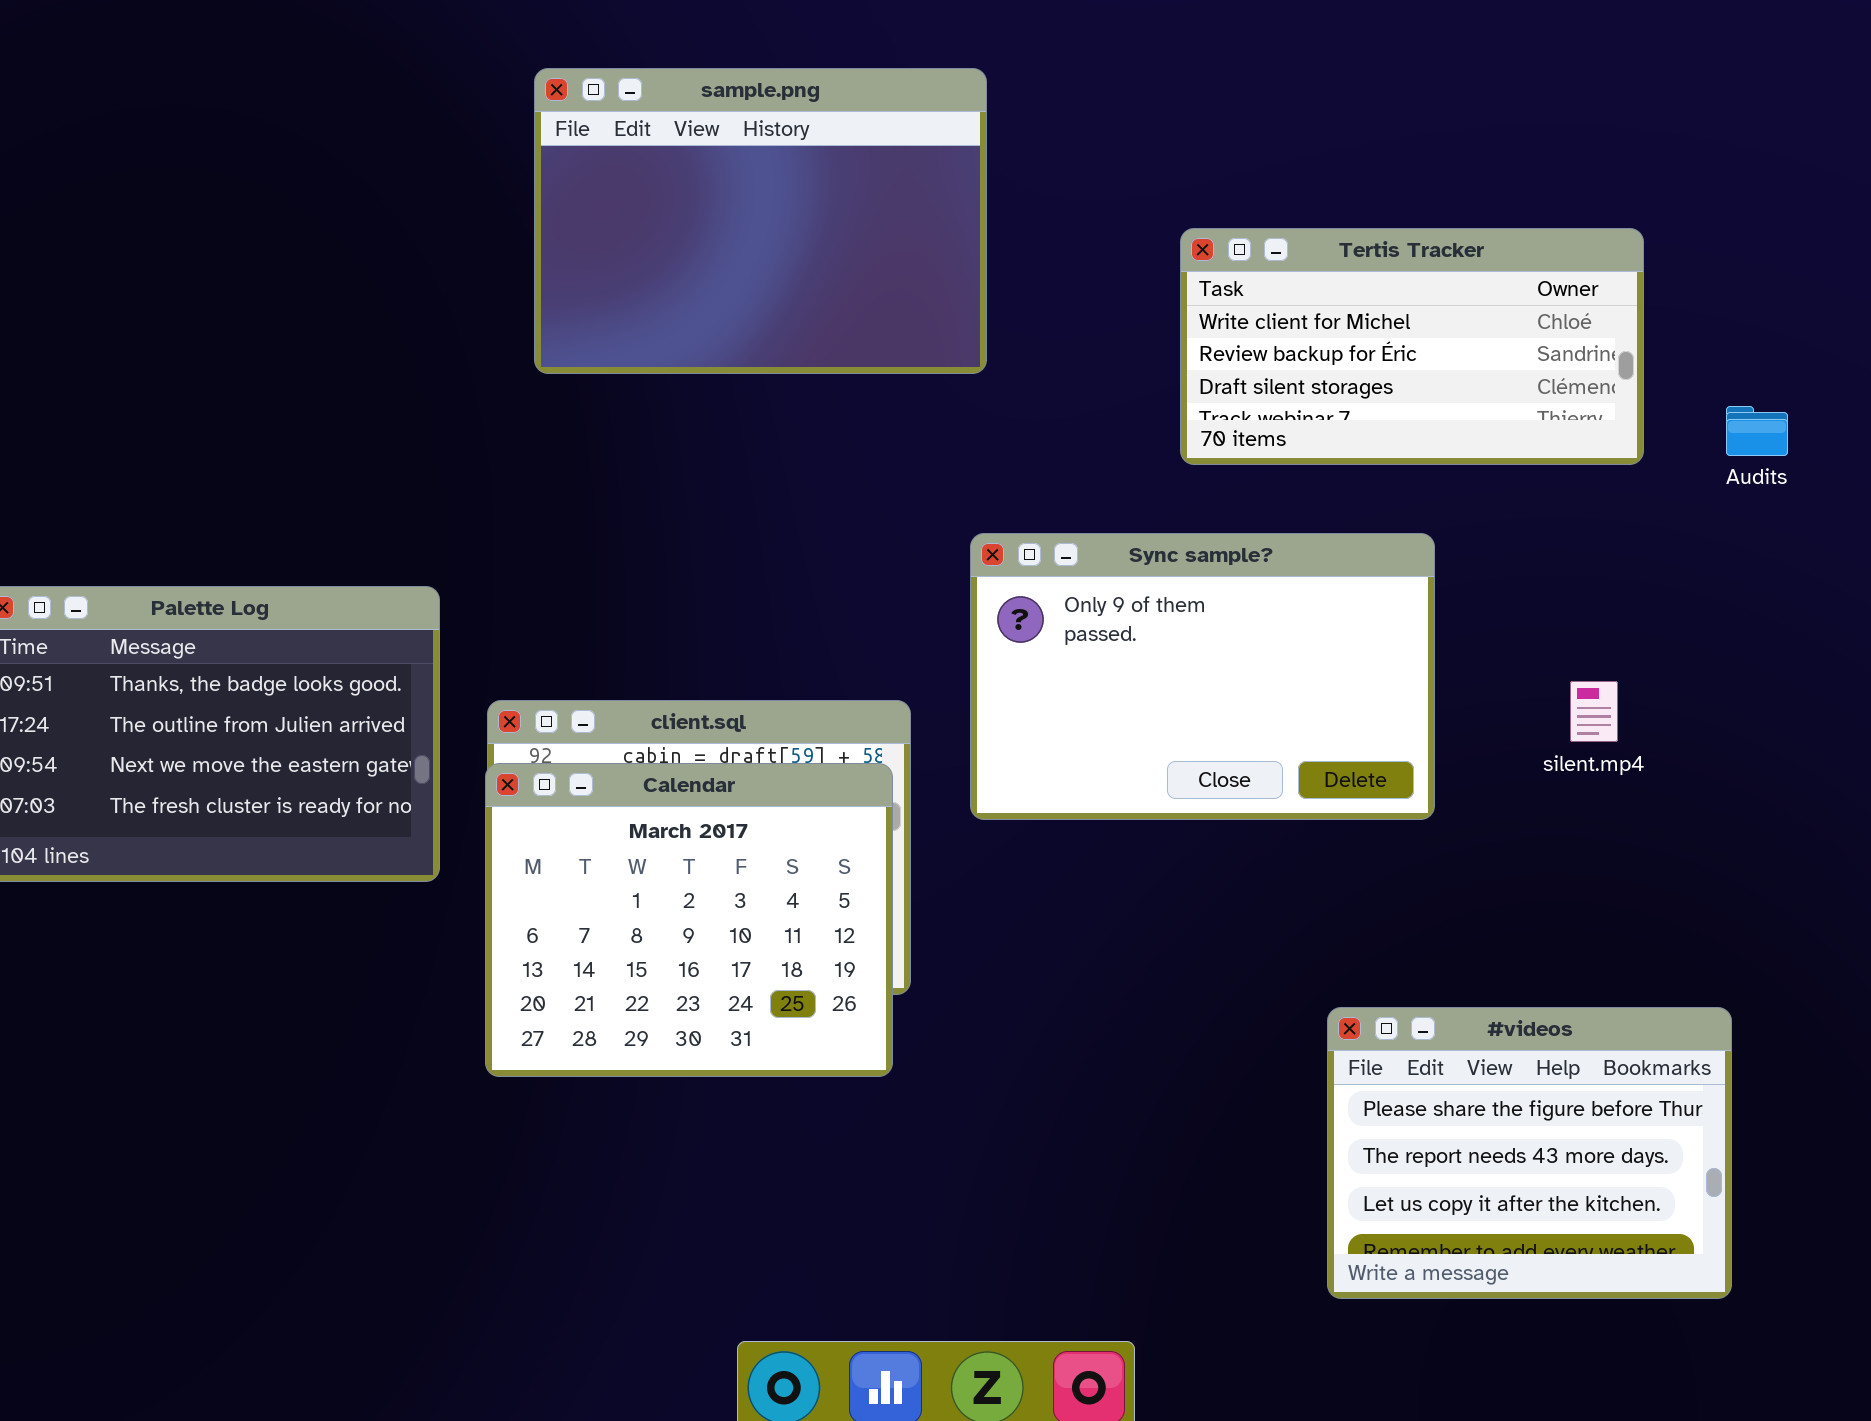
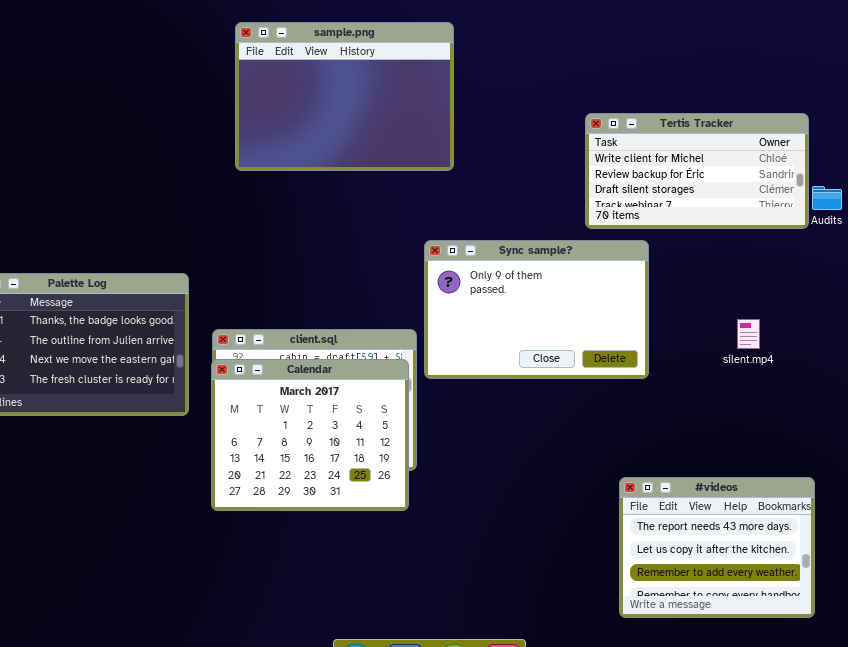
Tertis Tracker: [1180,228,1644,465] -> [585,113,809,229], moved
Sync sample?: [970,533,1435,820] -> [424,240,649,379], moved
#videos: [1327,1007,1732,1299] -> [619,477,815,618], scrolled down 1 row

